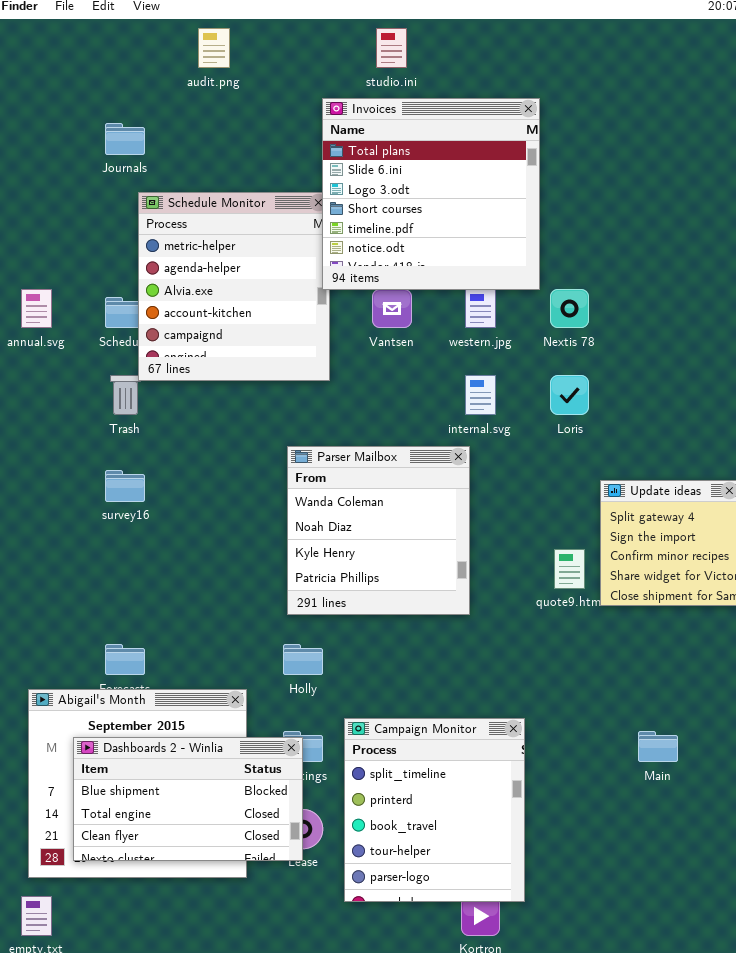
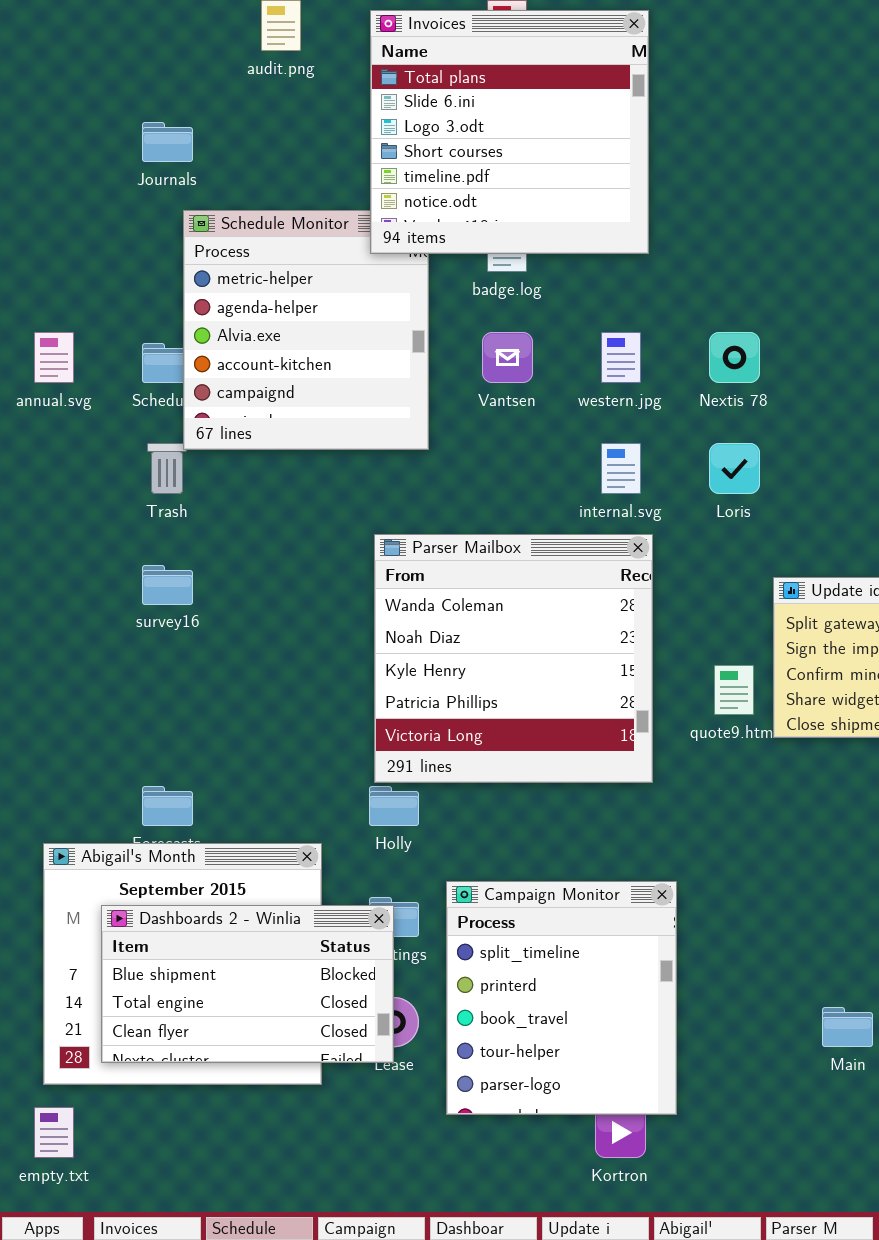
Invoices: [322,98,540,290] -> [370,10,649,254], moved
Parser Mailbox: [287,446,470,615] -> [374,534,653,783], resized
Main: [638,731,678,762] -> [822,1007,873,1047], moved

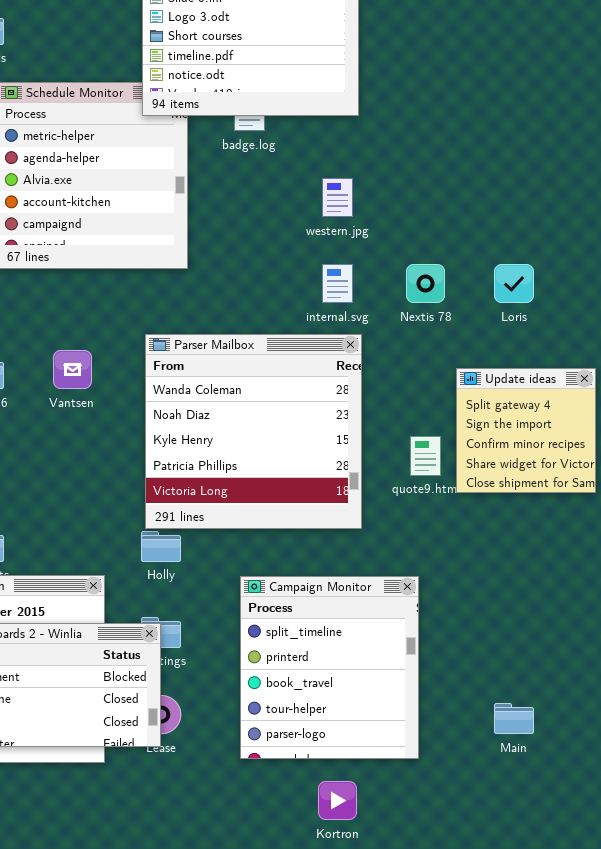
Vantsen: [482,332,533,383] -> [53,350,92,389], moved
Nextis 78: [709,332,760,383] -> [406,264,445,303], moved
Loris: [709,443,760,494] -> [494,264,534,303], moved
Campaign Monitor: [446,881,677,1115] -> [240,576,419,759], moved

